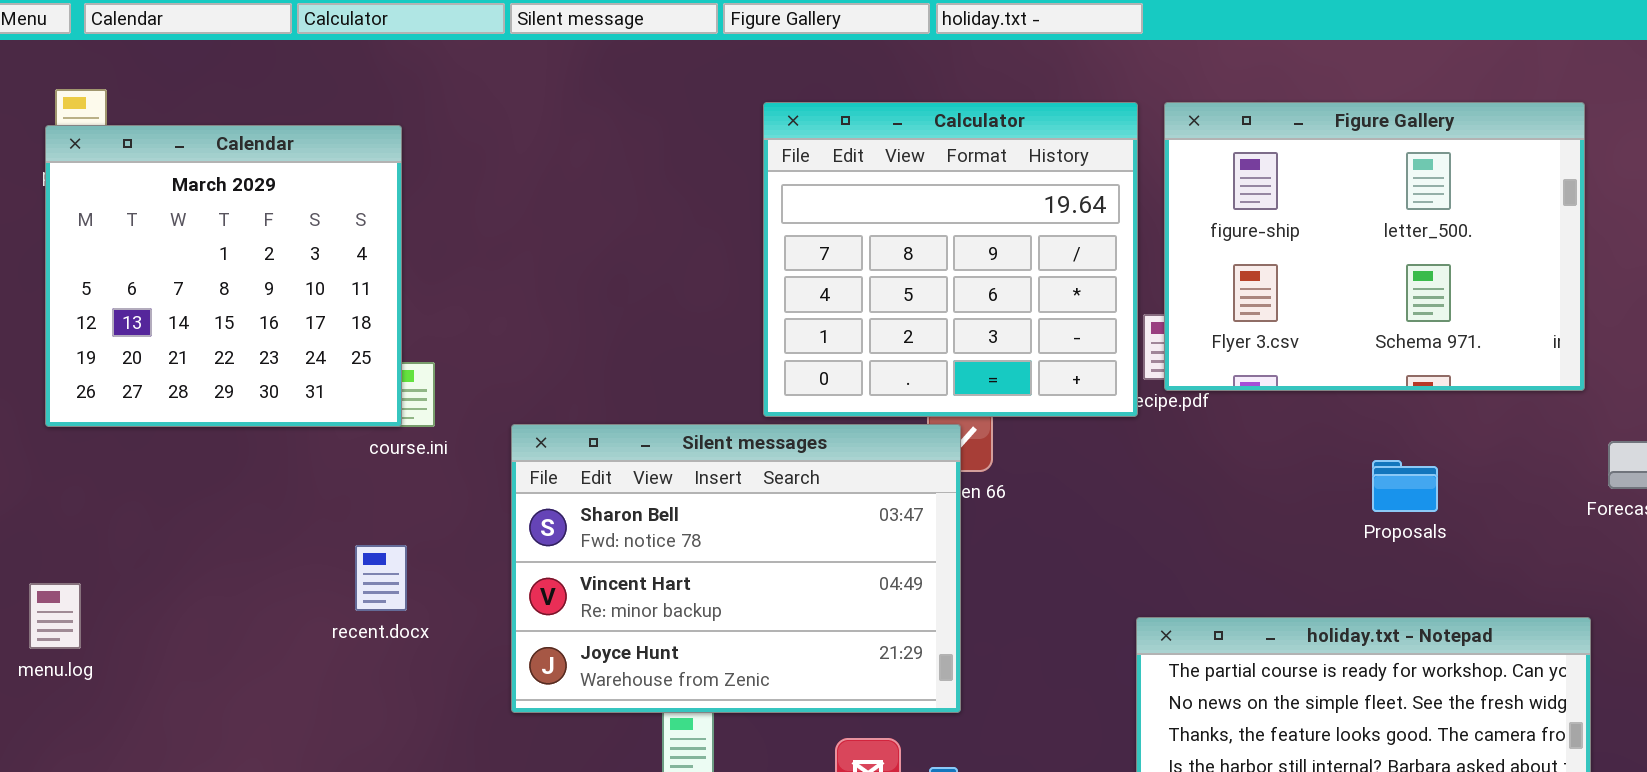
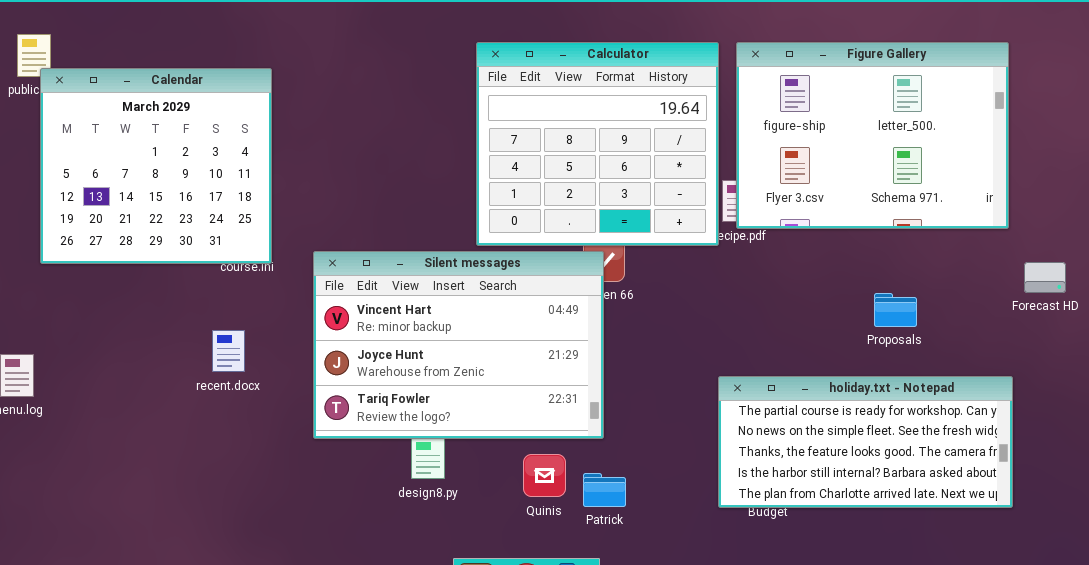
Calendar: [45,125,402,427] -> [40,68,272,264], moved
Silent messages: [511,424,961,713] -> [313,251,604,439], scrolled down 1 row
Proposals: [1372,460,1438,512] -> [874,293,917,327], moved

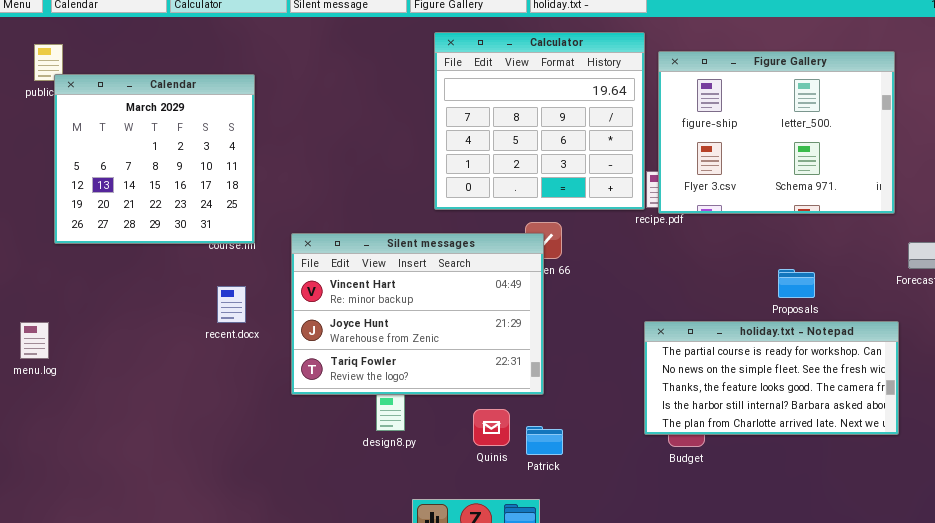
Calculator: [476,42,719,246] -> [434,32,645,210], moved
recent.docx: [212,330,245,372] -> [217,286,246,323], moved
holiday.txt - Notepad: [718,376,1013,508] -> [644,321,899,435], moved

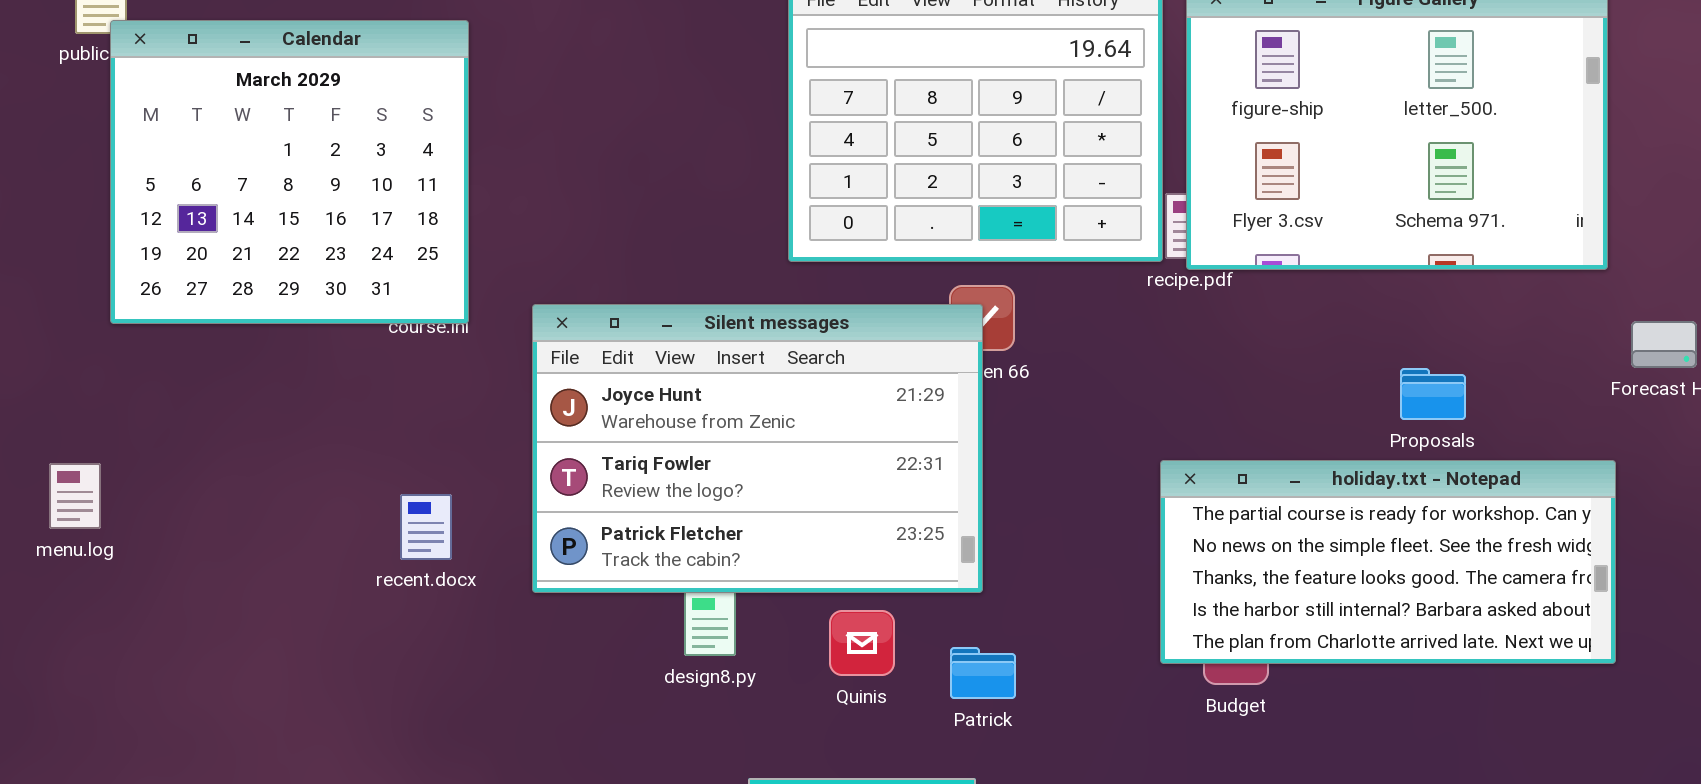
Silent messages: [291,233,544,395] -> [532,304,983,593], scrolled down 1 row
recent.docx: [217,286,246,323] -> [400,494,452,560], moved
Quinis: [473,409,510,446] -> [829,610,895,676], moved

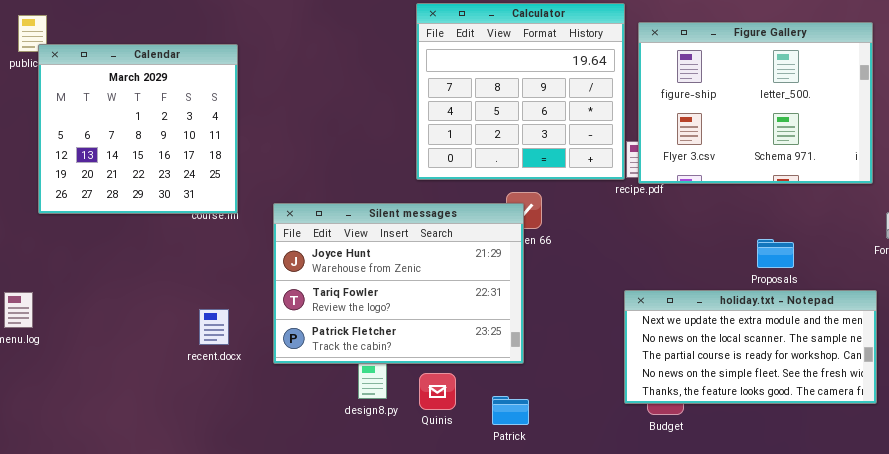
holiday.txt - Notepad: [1160,460,1616,664] -> [624,290,877,404], scrolled up 2 rows
Quinis: [829,610,895,676] -> [419,373,456,410], moved
Patrick: [950,647,1016,699] -> [492,396,529,425], moved

